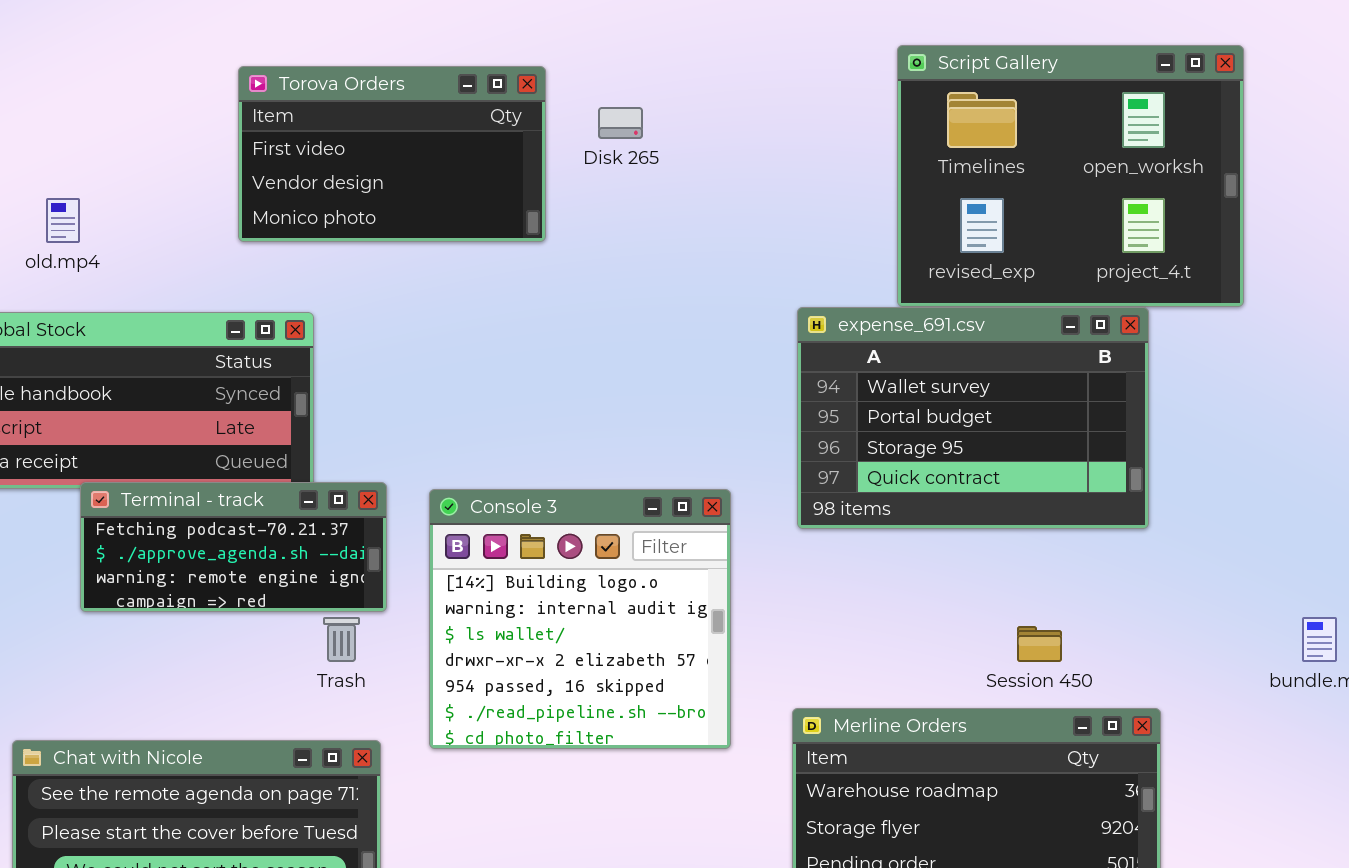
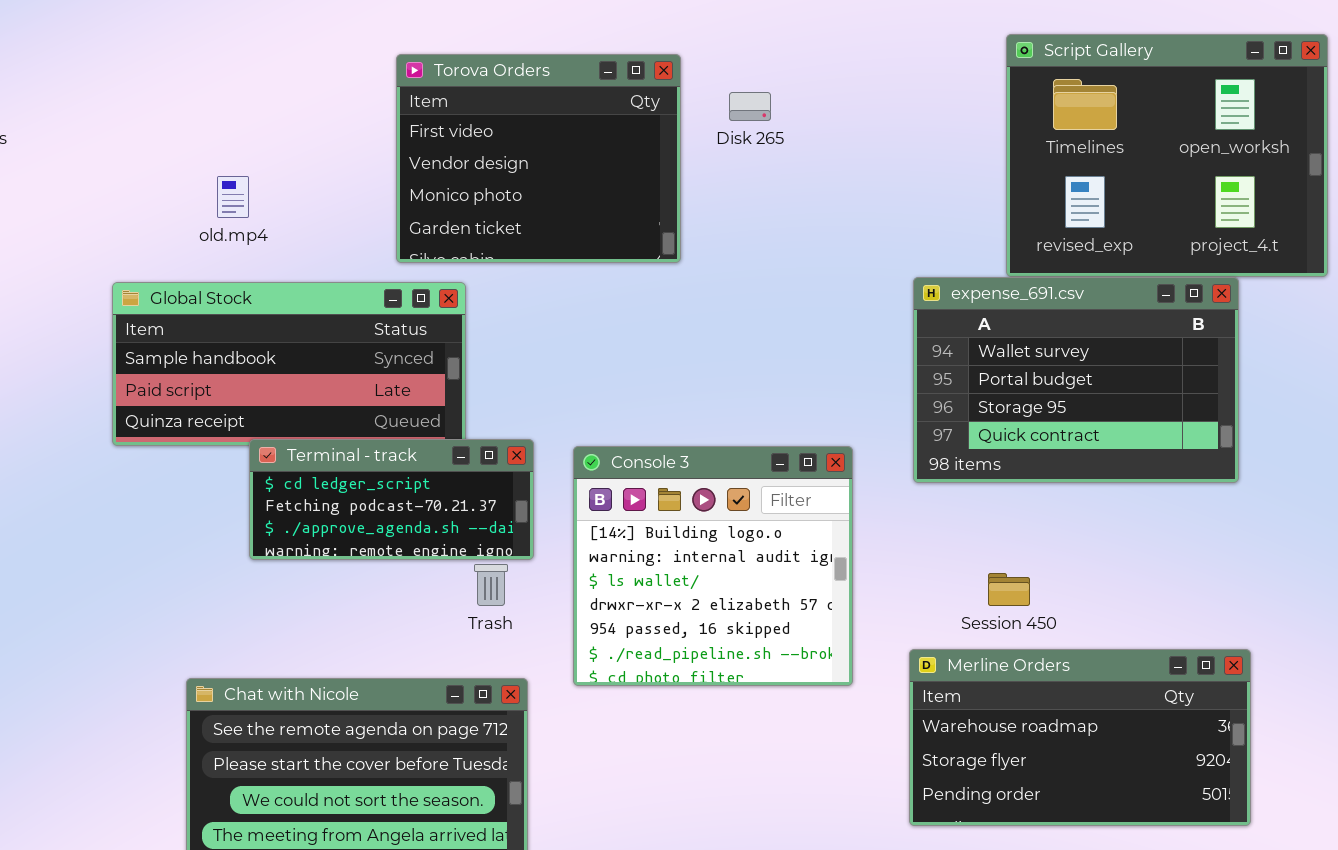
Torova Orders: [238,66,546,242] -> [396,54,681,263], resized
Terminal - track: [80,482,387,612] -> [249,439,534,560], scrolled up 1 row
Session 450: [1017,626,1062,662] -> [988,573,1030,606], moved

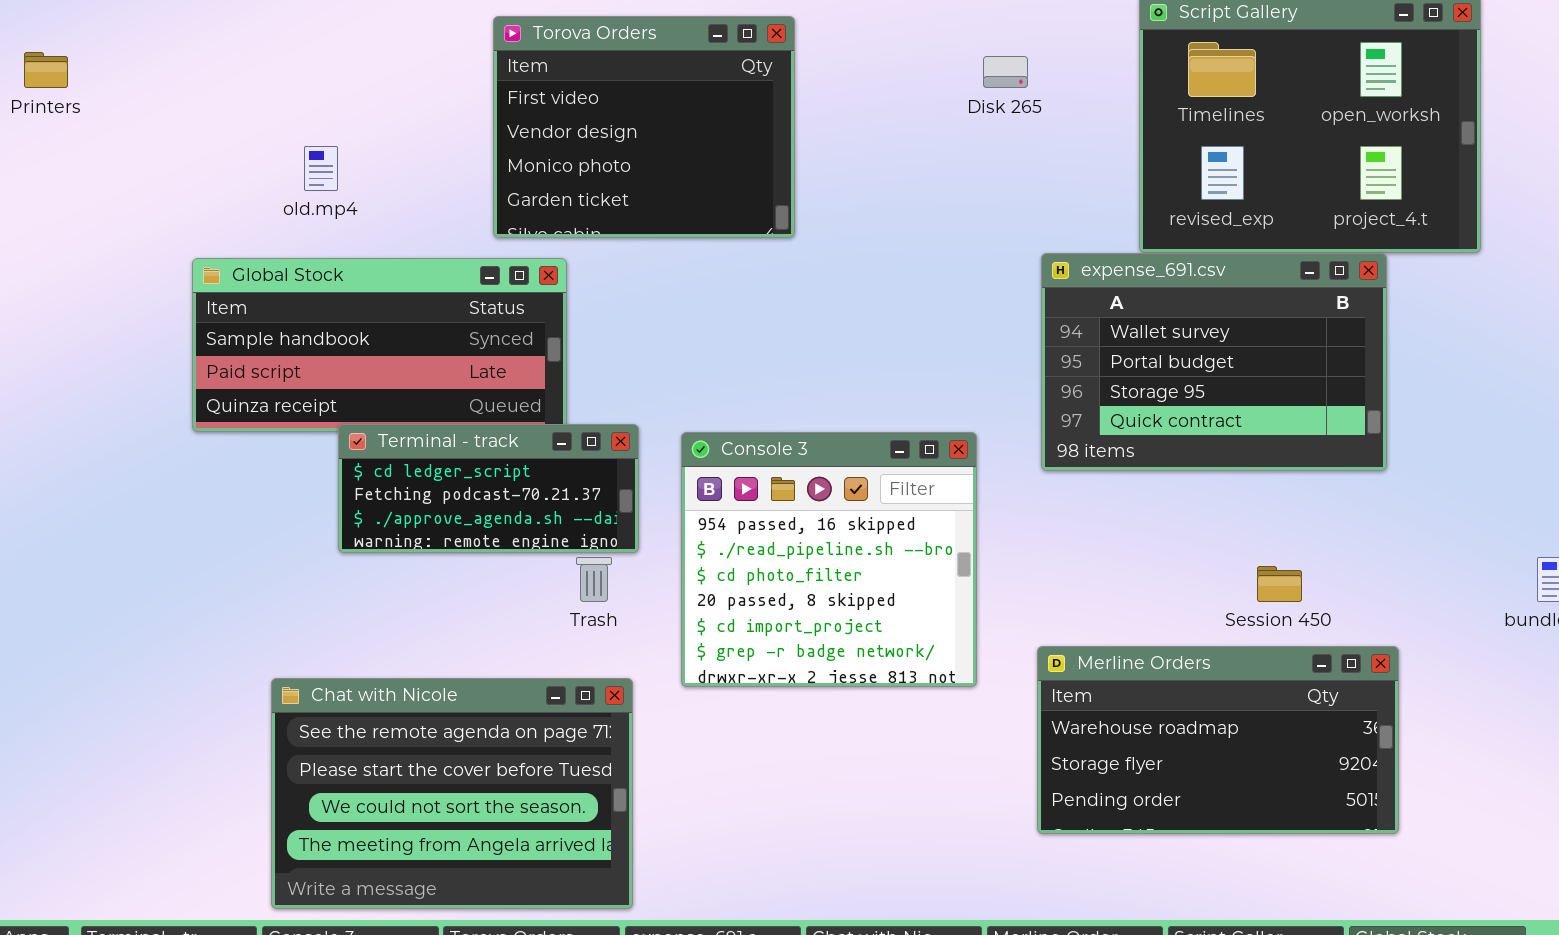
Disk 265: [729,92,771,121] -> [983,56,1028,88], moved
Console 3: [573,446,853,686] -> [681,432,977,687], scrolled down 4 rows
Session 450: [988,573,1030,606] -> [1257,566,1302,602], moved

